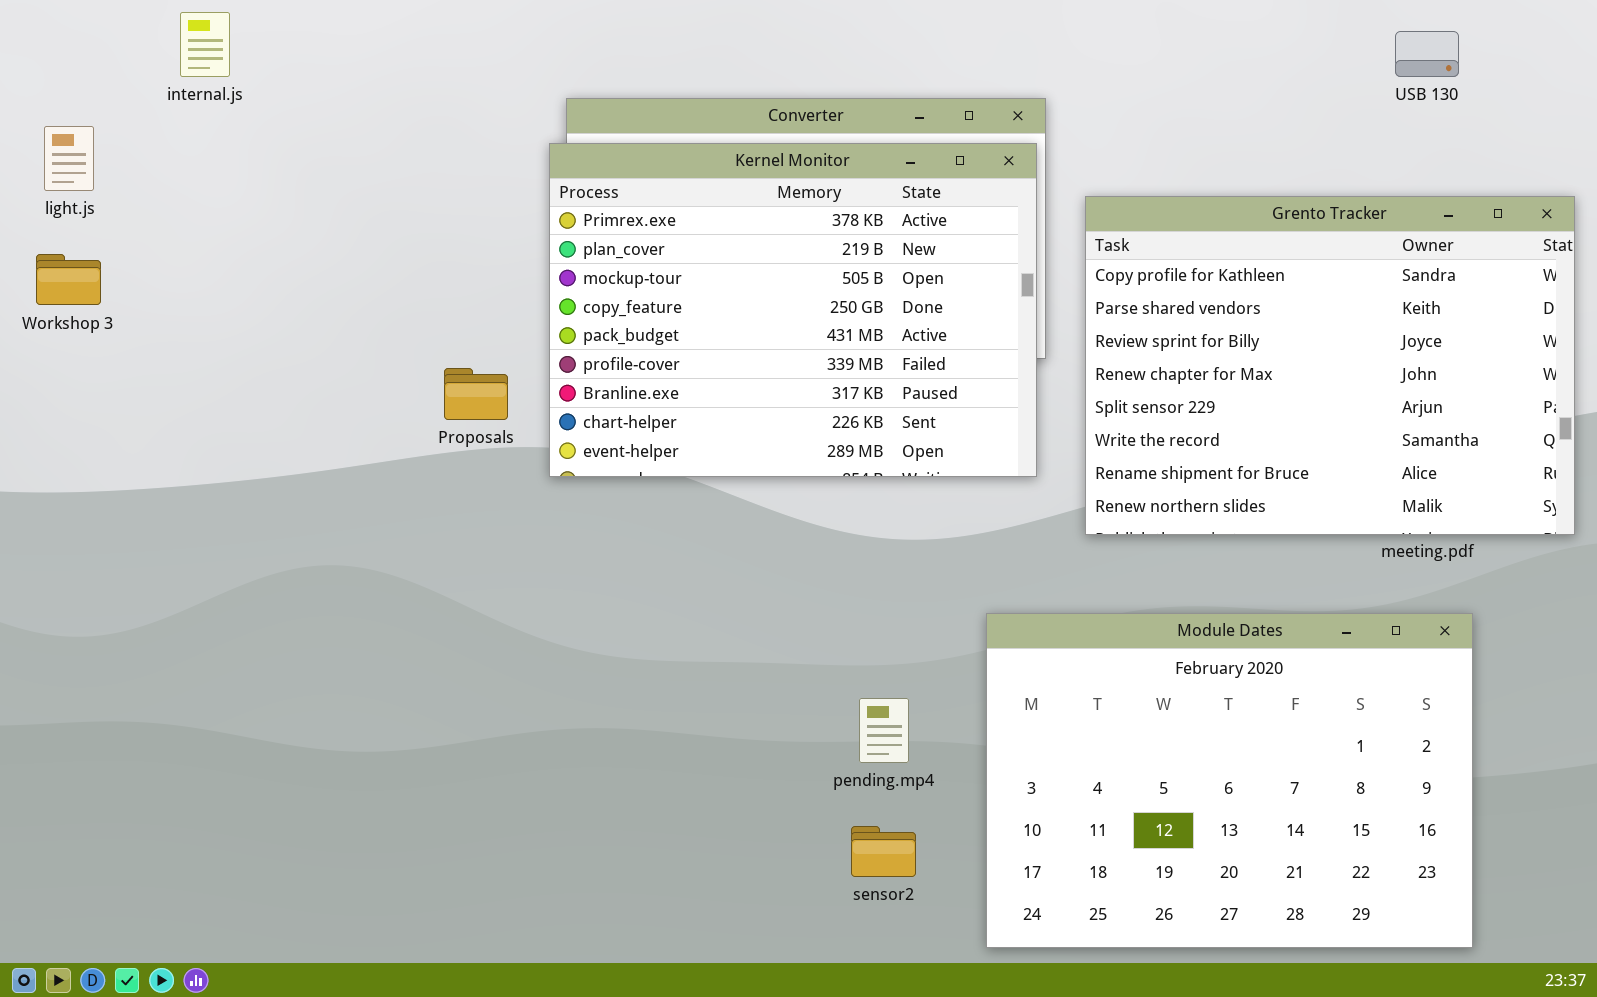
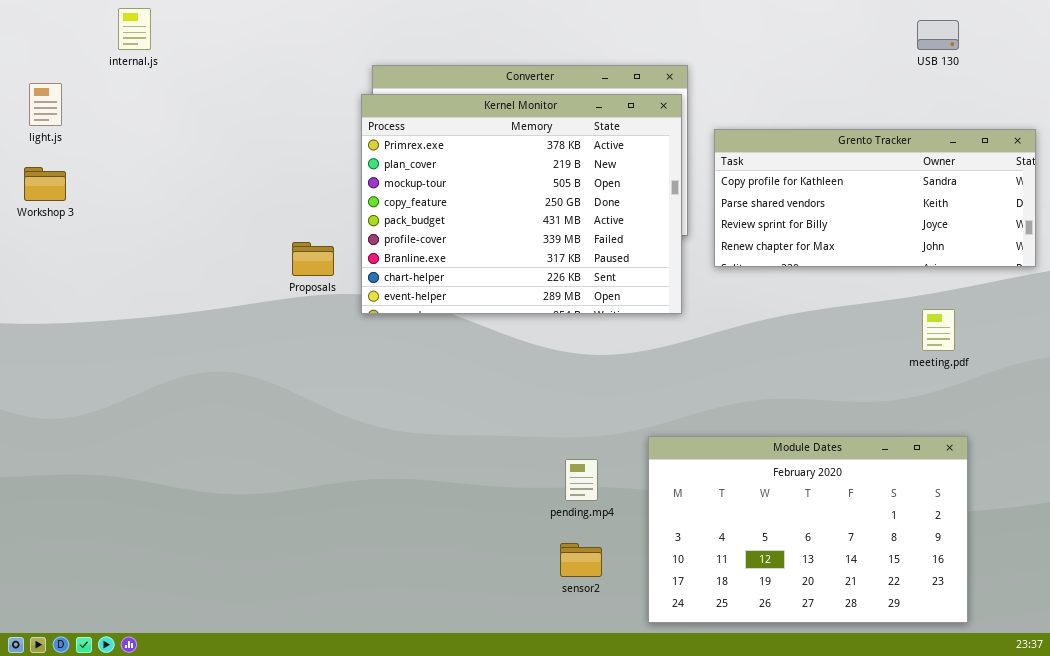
Grento Tracker: [1085,196,1575,535] -> [714,129,1036,267], resized
Module Dates: [986,613,1473,948] -> [648,436,968,623], resized

